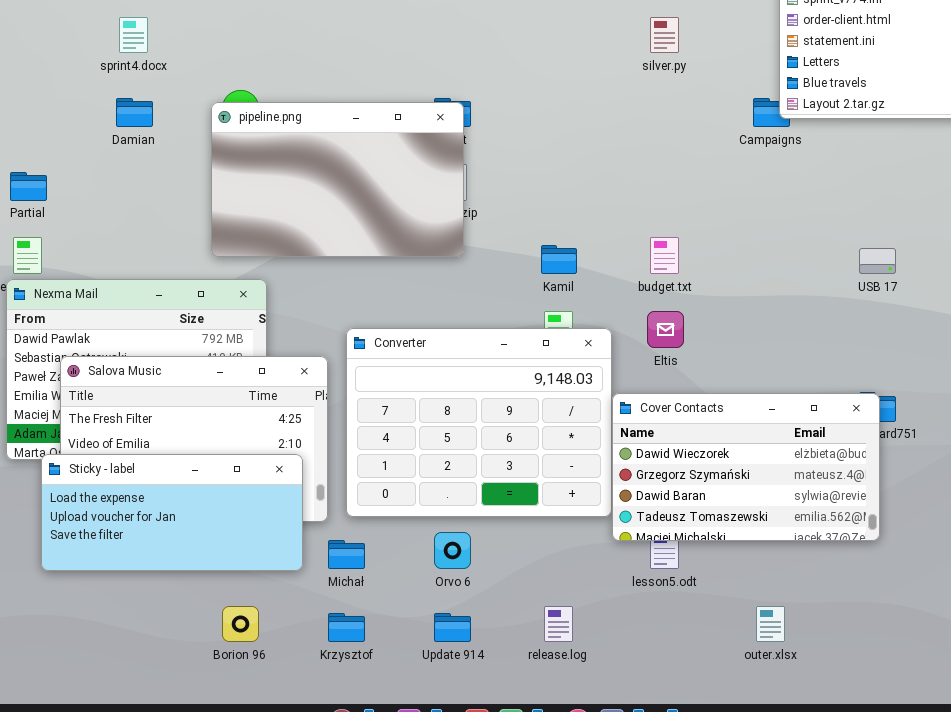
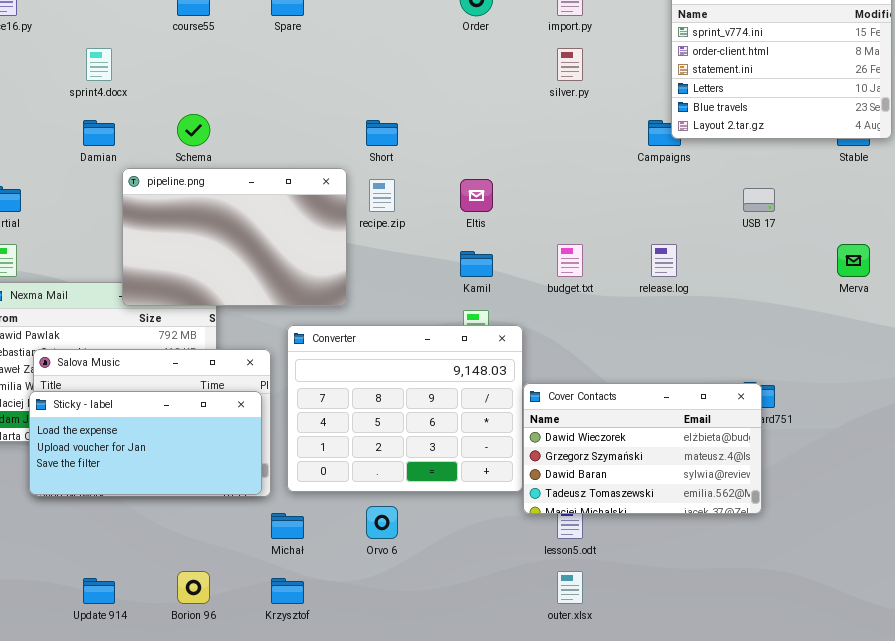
pipeline.png: [211,102,464,257] -> [122,168,347,306], moved
USB 17: [859,248,896,274] -> [743,188,775,212], moved
Eltis: [647,311,684,348] -> [460,179,493,212], moved
Sticky - label: [41,454,303,571] -> [29,391,262,495], moved
release.log: [544,606,573,642] -> [651,244,677,277], moved
outer.xlsx: [756,606,785,642] -> [557,571,583,604], moved
Update 914: [434,613,471,642] -> [83,578,115,604], moved

